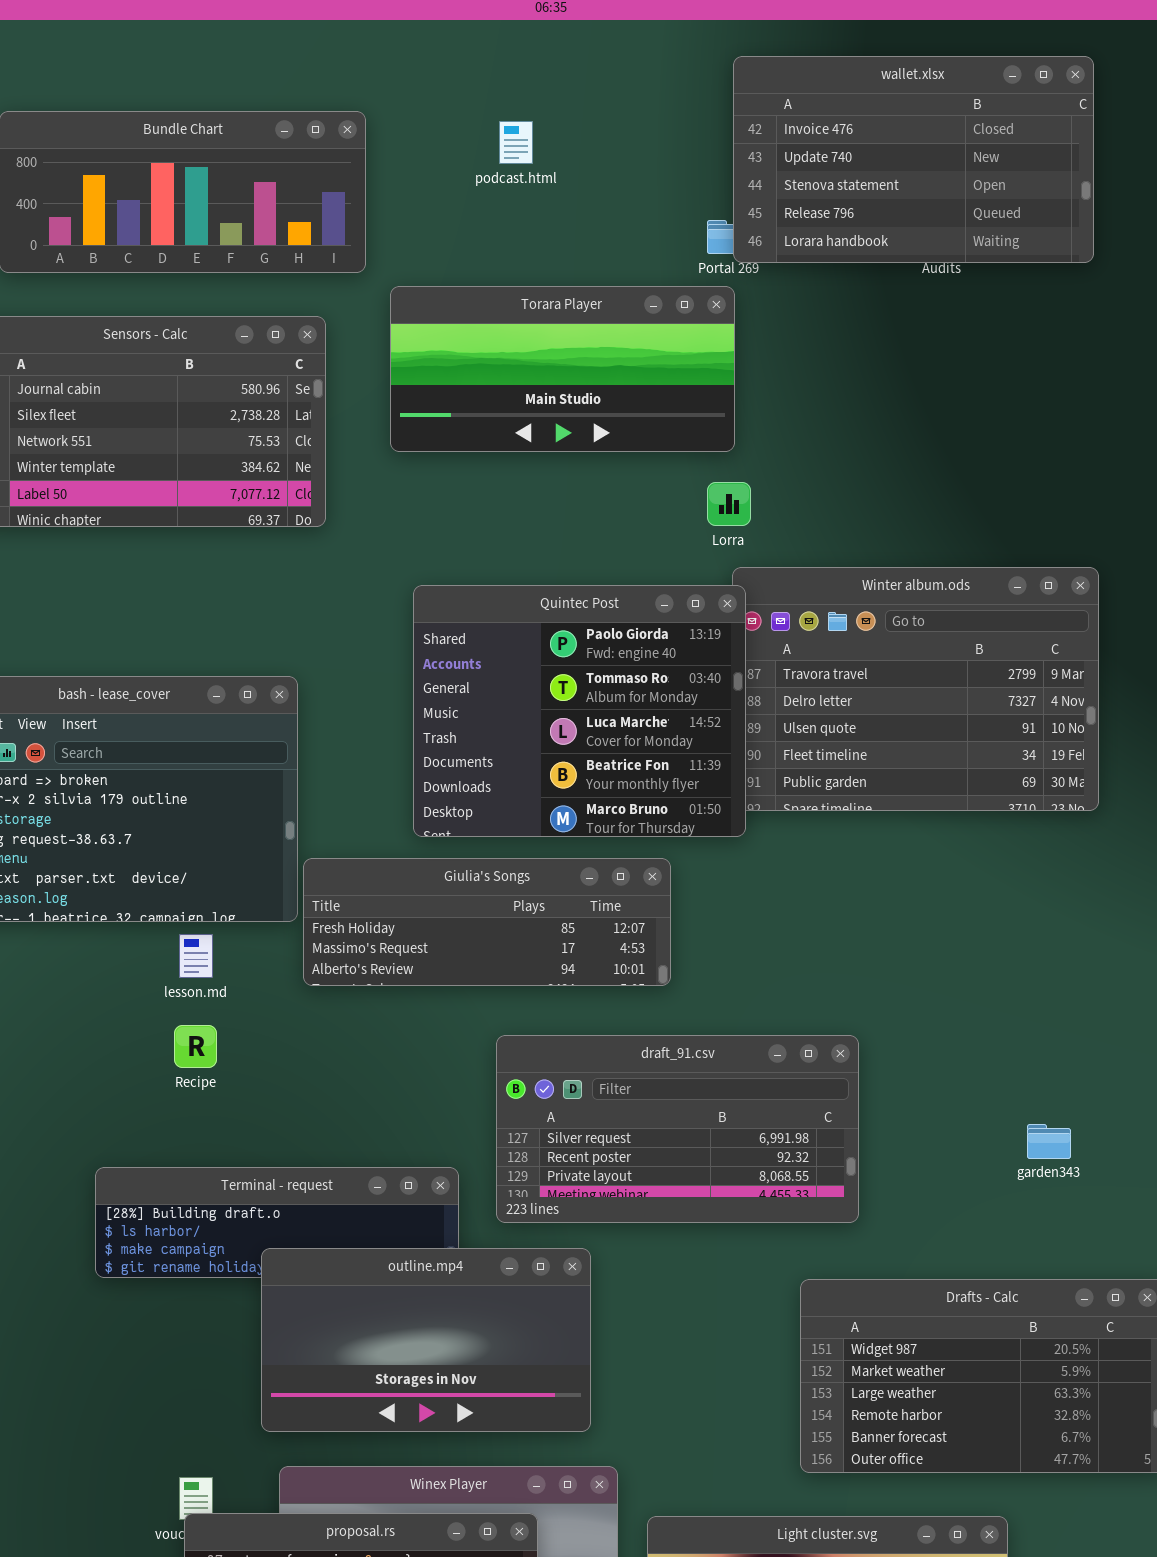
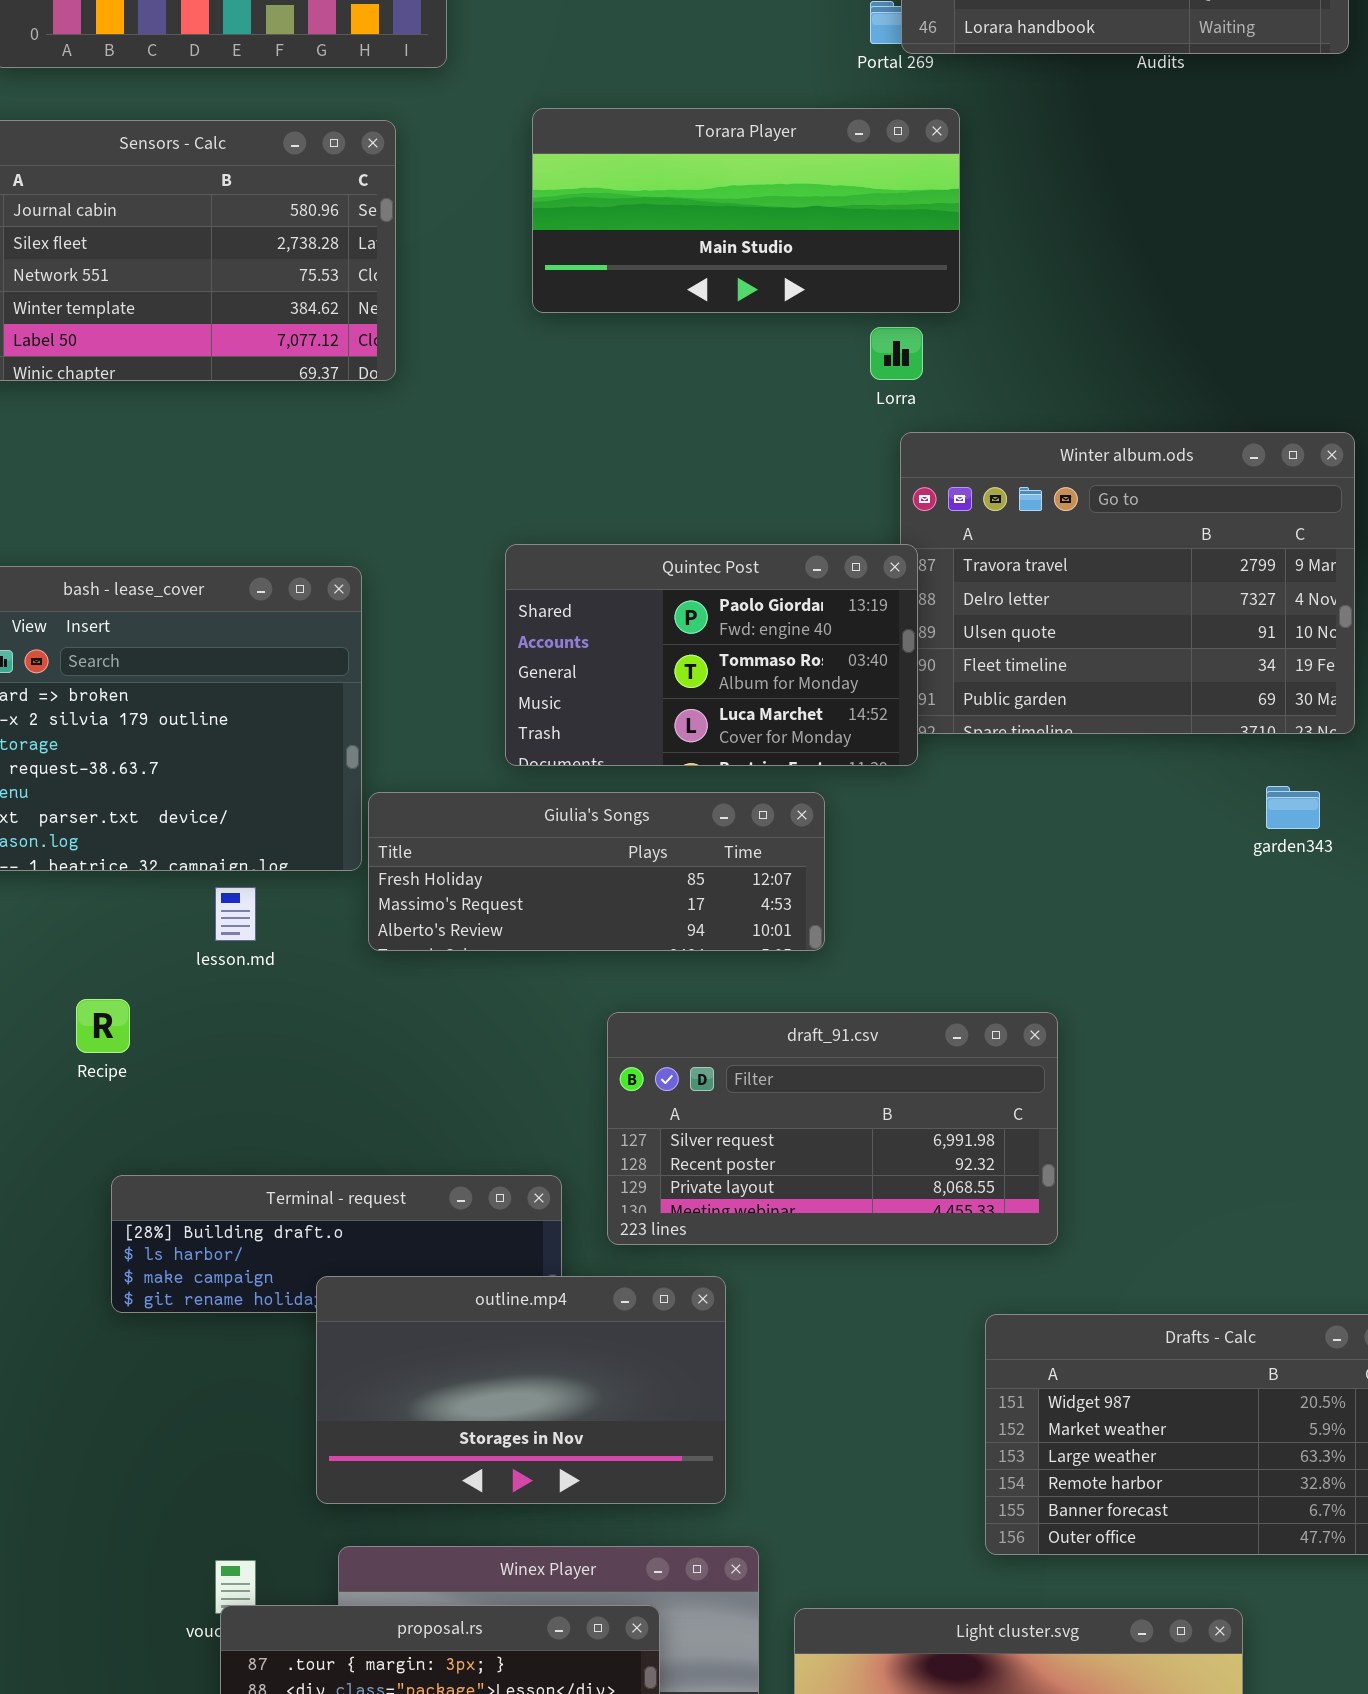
Torara Player: [390,286,735,452] -> [532,108,960,313], moved
Quintec Post: [413,585,746,837] -> [505,544,918,766], resized
Recipe: [174,1025,217,1068] -> [76,999,130,1053], moved
garden343: [1027,1124,1071,1159] -> [1266,786,1320,829], moved

